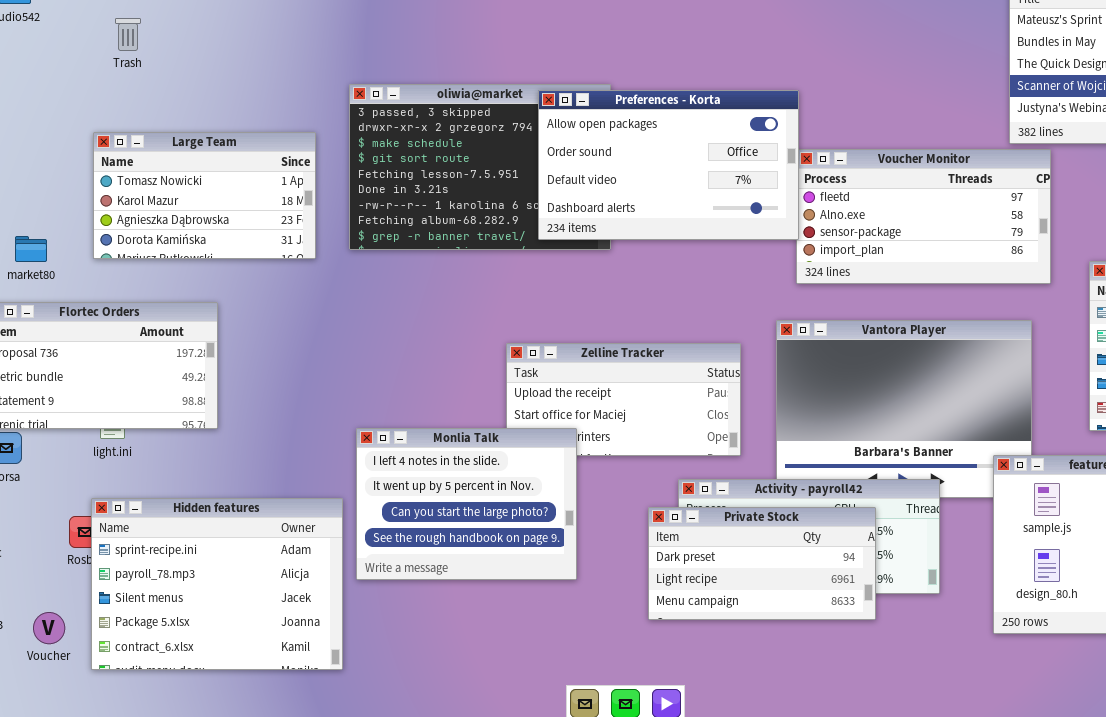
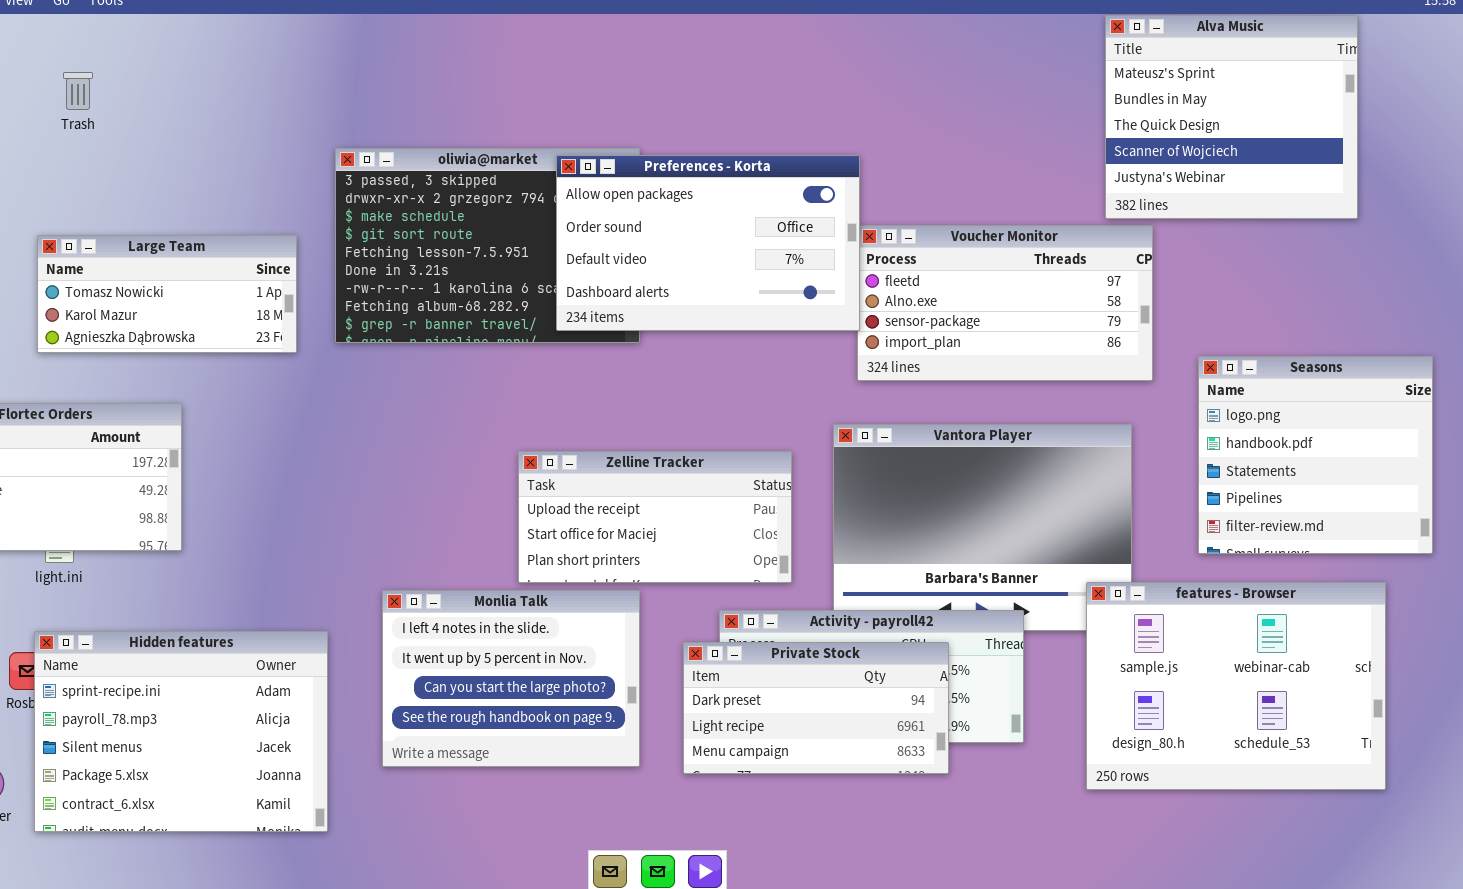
Large Team: [93,132,316,259] -> [37,235,297,353], resized
Monlia Talk: [356,428,577,580] -> [382,590,640,767], moved

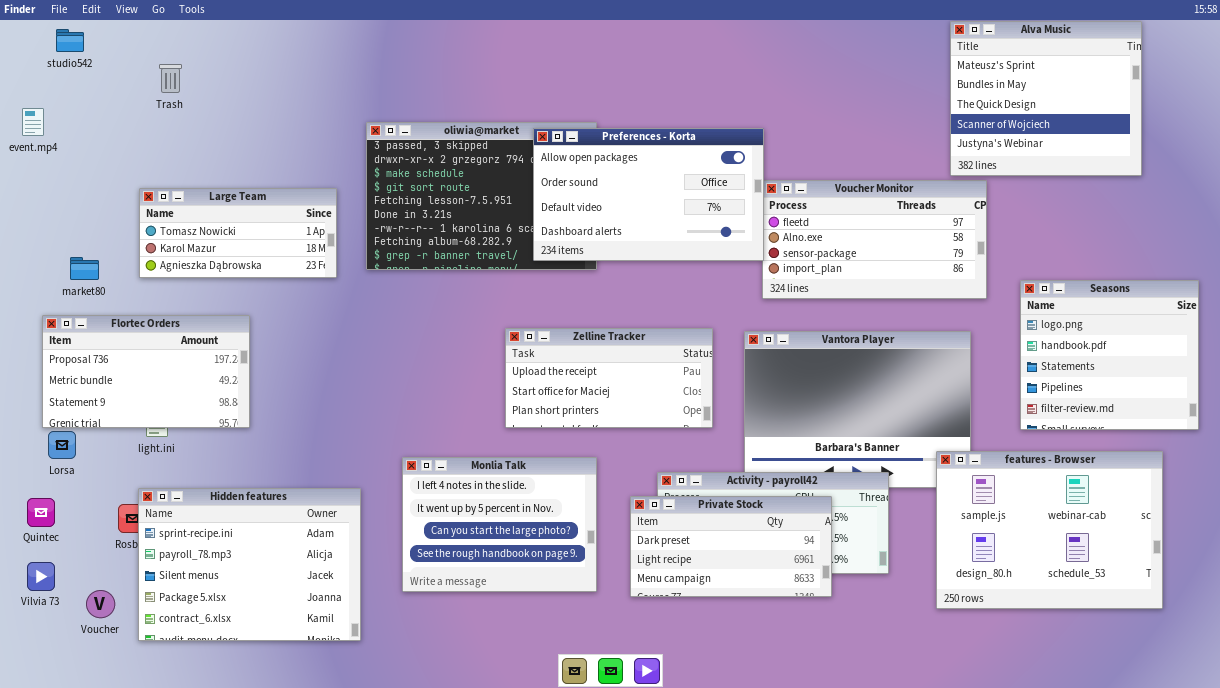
Zelline Tracker: [518,451,792,583] -> [505,328,713,428], moved

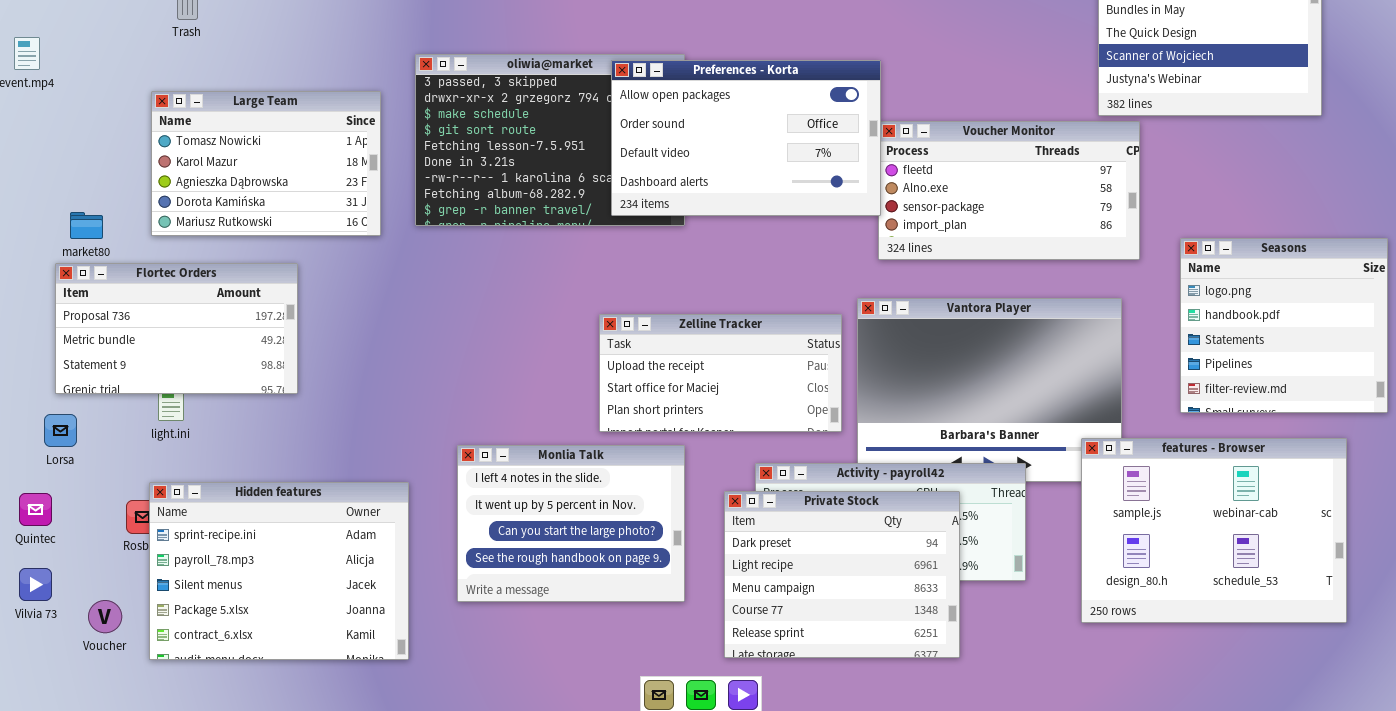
Large Team: [139,188,337,278] -> [151,91,381,236], resized
Flortec Orders: [42,315,250,428] -> [55,263,298,394], moved
Zelline Tracker: [505,328,713,428] -> [599,314,842,432], moved
Private Stock: [630,496,832,597] -> [724,491,960,658], resized

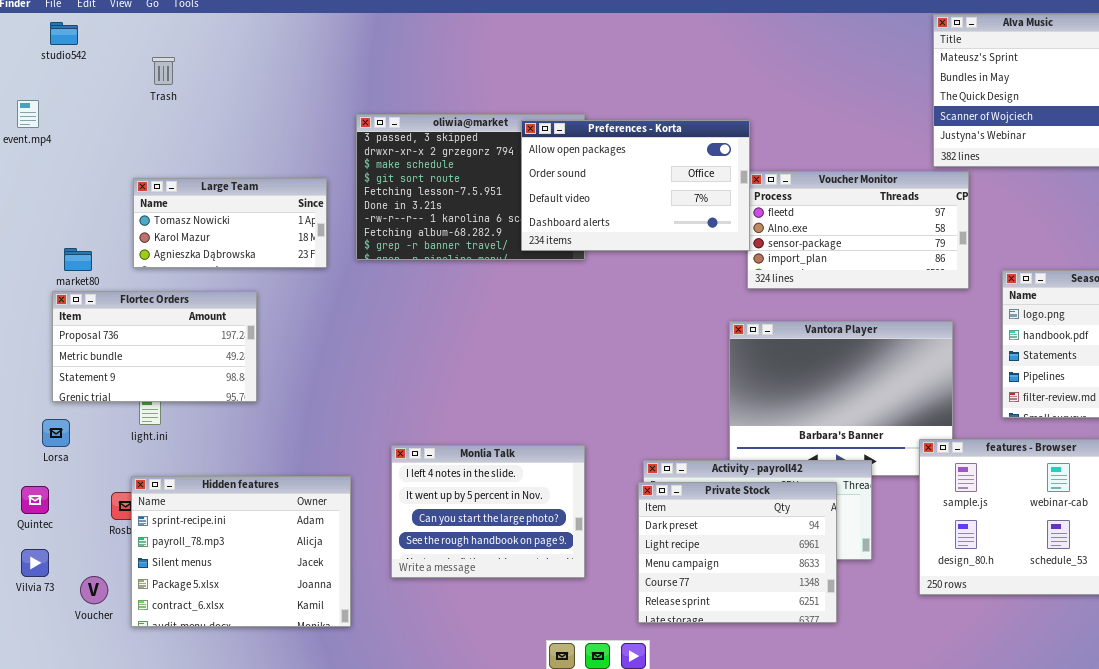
Large Team: [151,91,381,236] -> [133,178,327,268], resized
Zelline Tracker: [599,314,842,432] -> none, closed
Private Stock: [724,491,960,658] -> [638,482,837,623], moved

